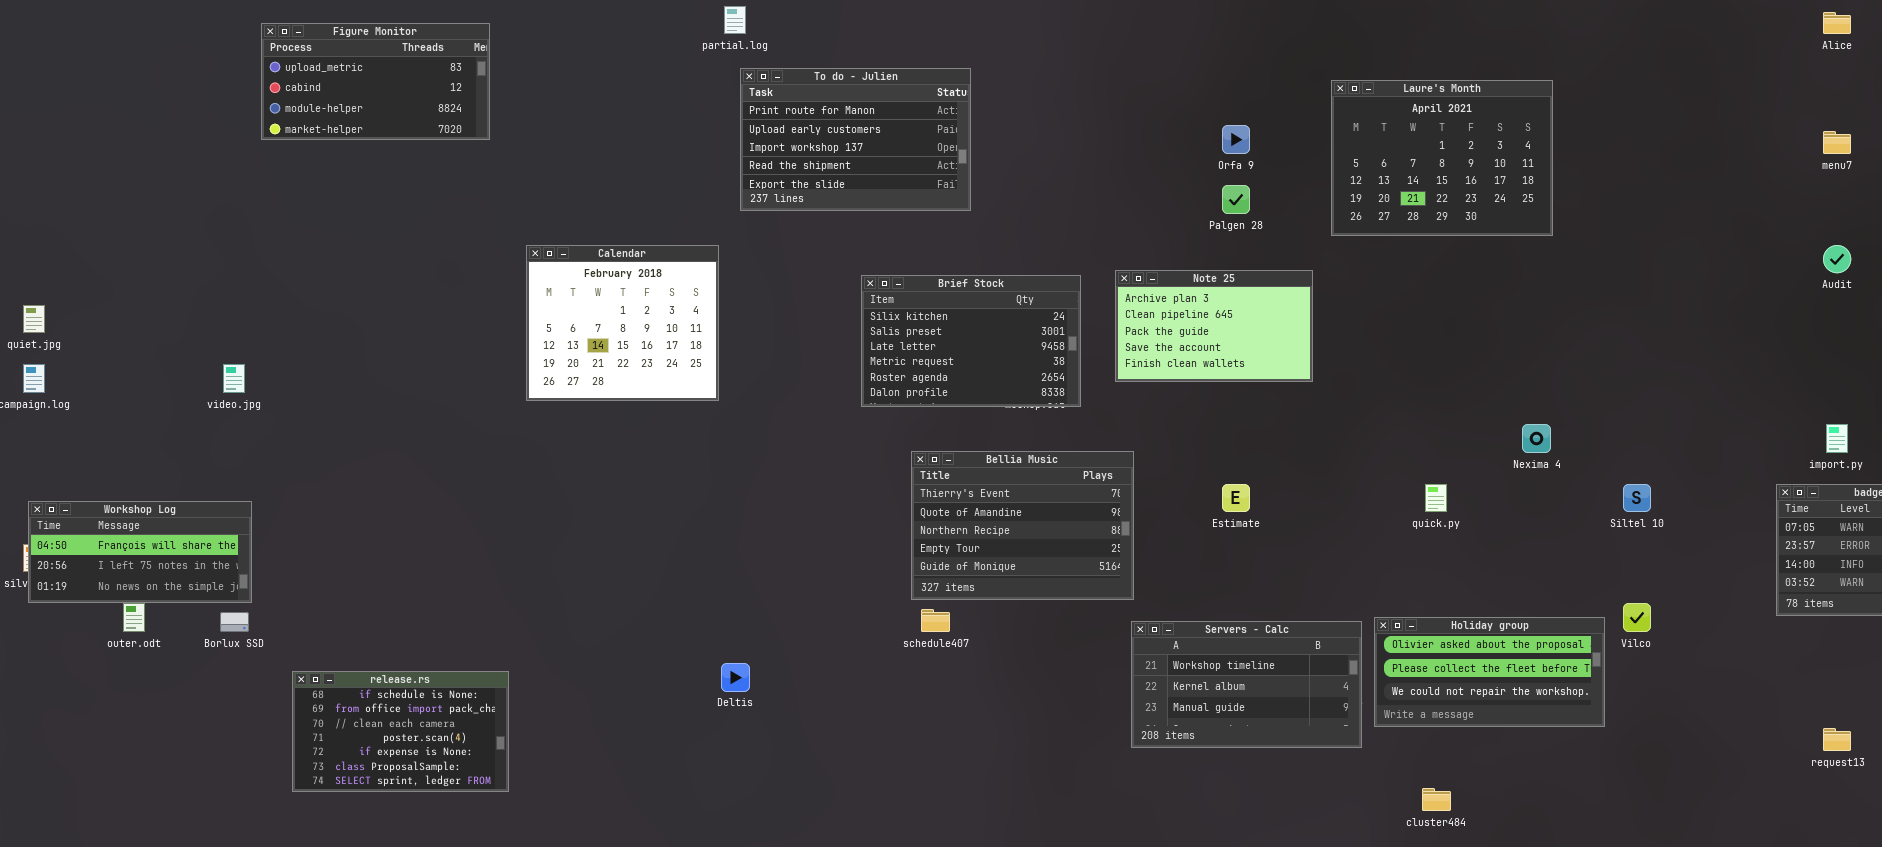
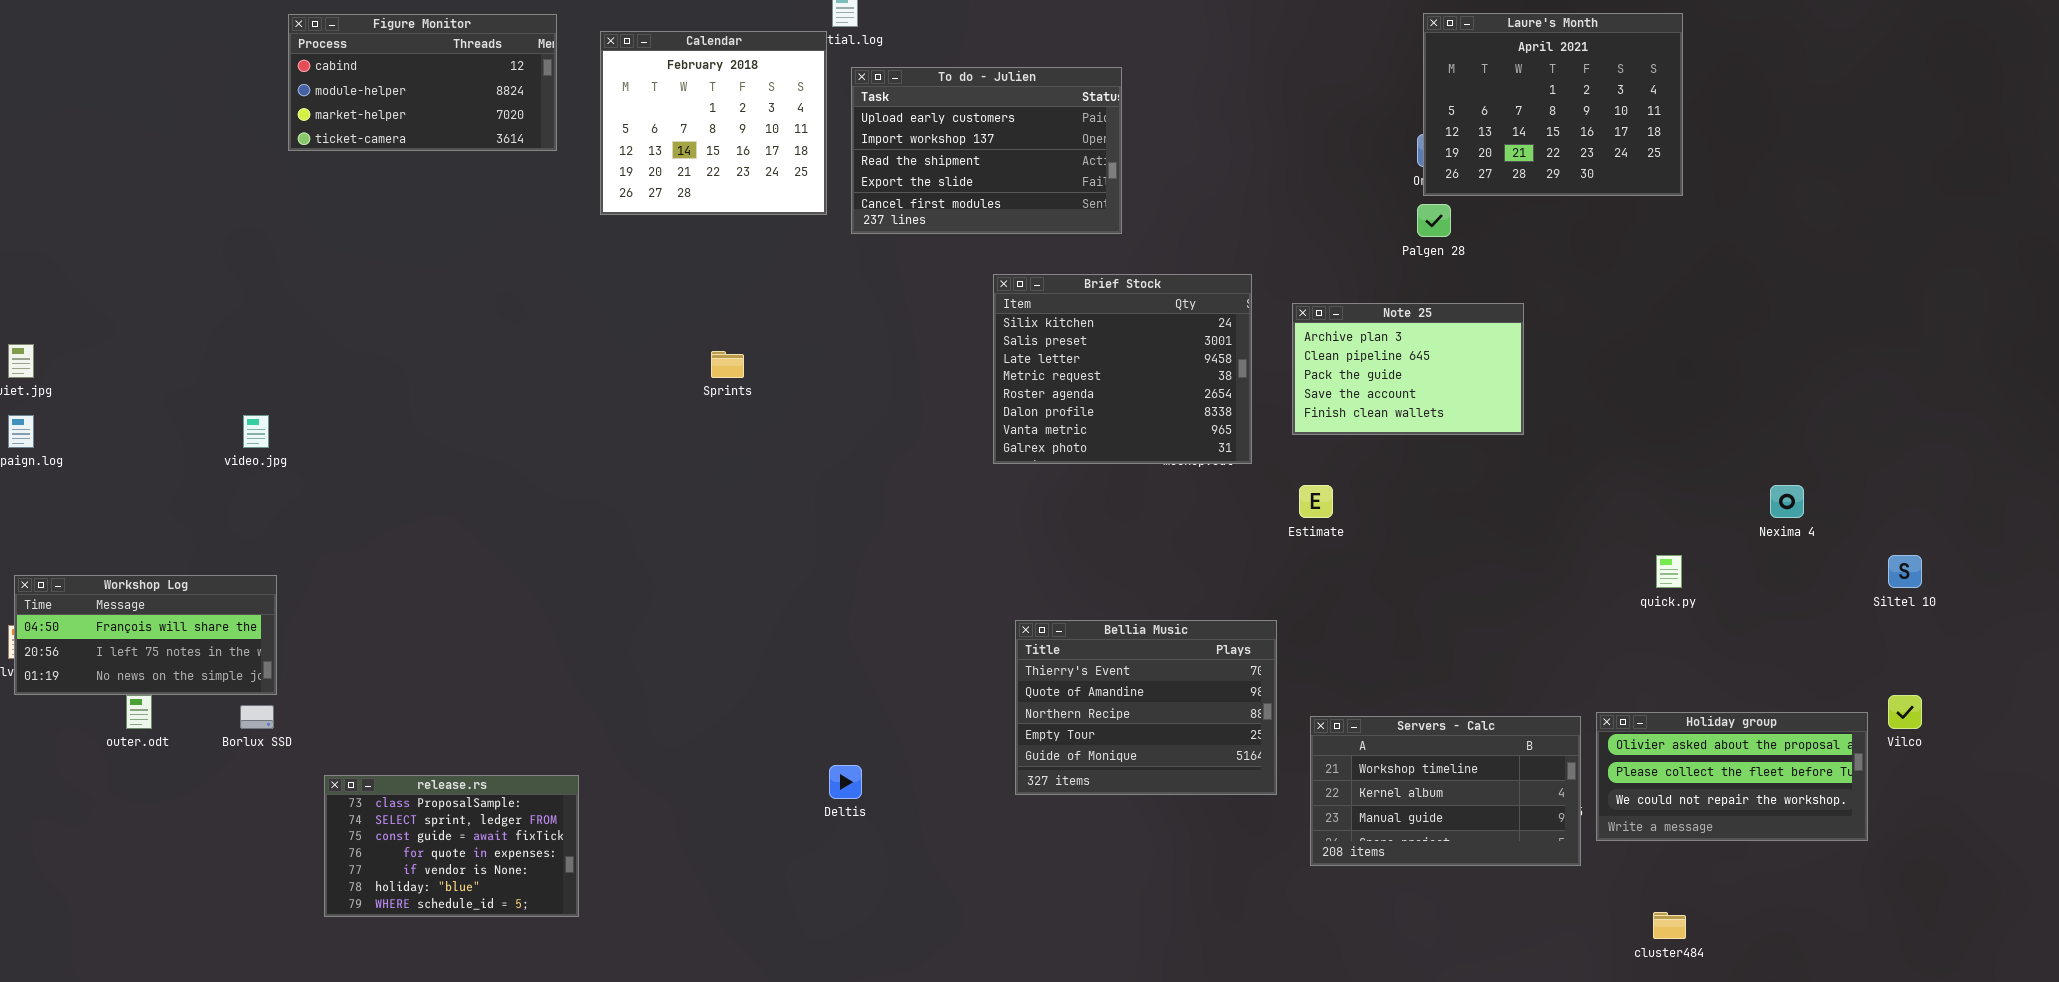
Figure Monitor: [261,23,490,140] -> [288,14,557,151], scrolled down 1 row
To do - Julien: [740,68,971,211] -> [851,67,1122,234], scrolled down 1 row
Laure's Month: [1331,80,1553,236] -> [1423,13,1683,196], moved
Calendar: [526,245,719,401] -> [600,31,827,215], moved
Brief Stock: [861,275,1081,407] -> [993,274,1252,464], resized
Bellia Music: [911,451,1134,600] -> [1015,620,1277,795], moved
Estimate: [1222,484,1250,512] -> [1299,485,1333,518], moved
release.rs: [292,671,509,792] -> [324,775,579,917], scrolled down 5 rows

